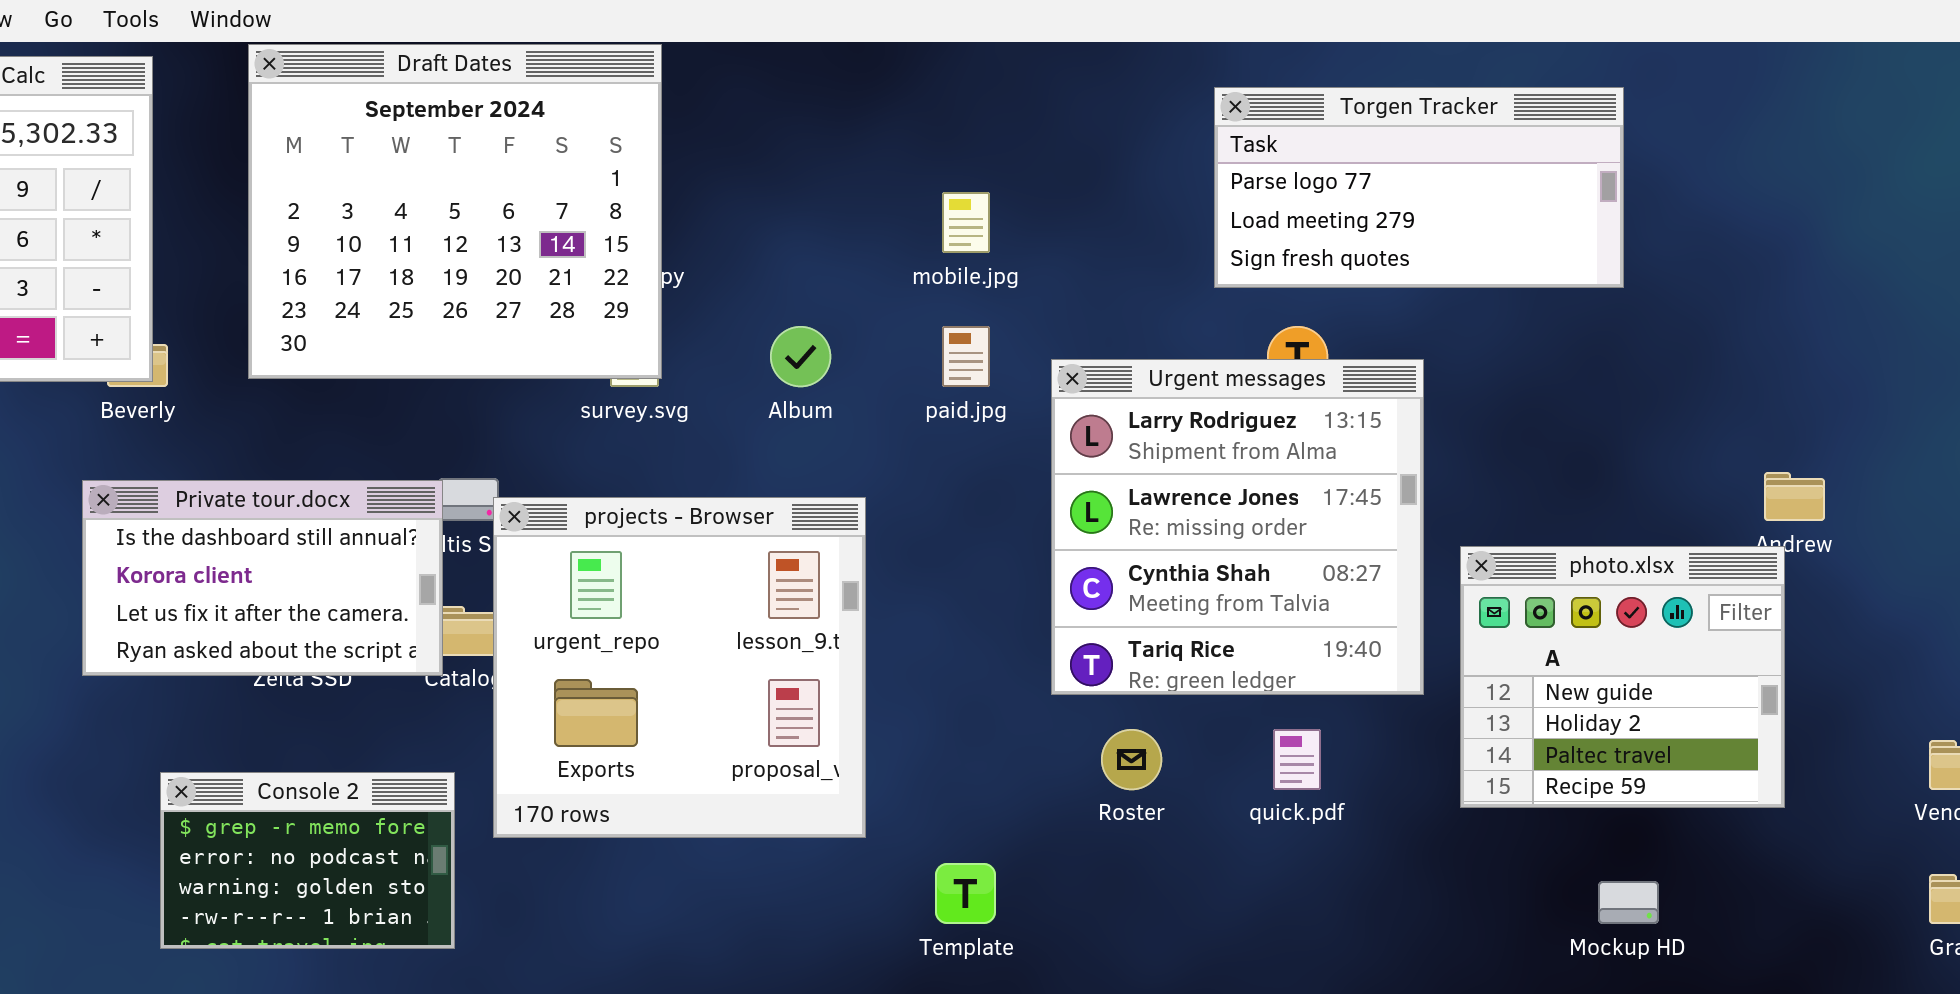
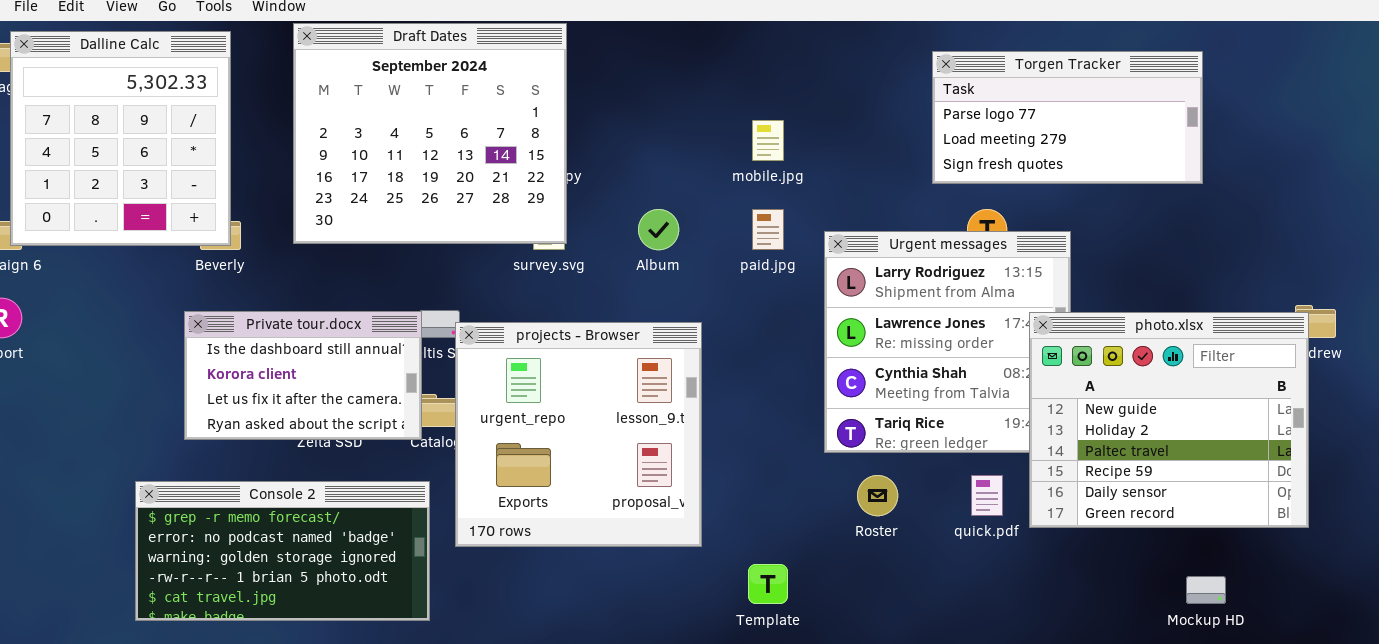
photo.xlsx: [1460,546,1785,808] -> [1029,312,1309,528], resized
Console 2: [160,772,455,949] -> [135,481,430,621], resized

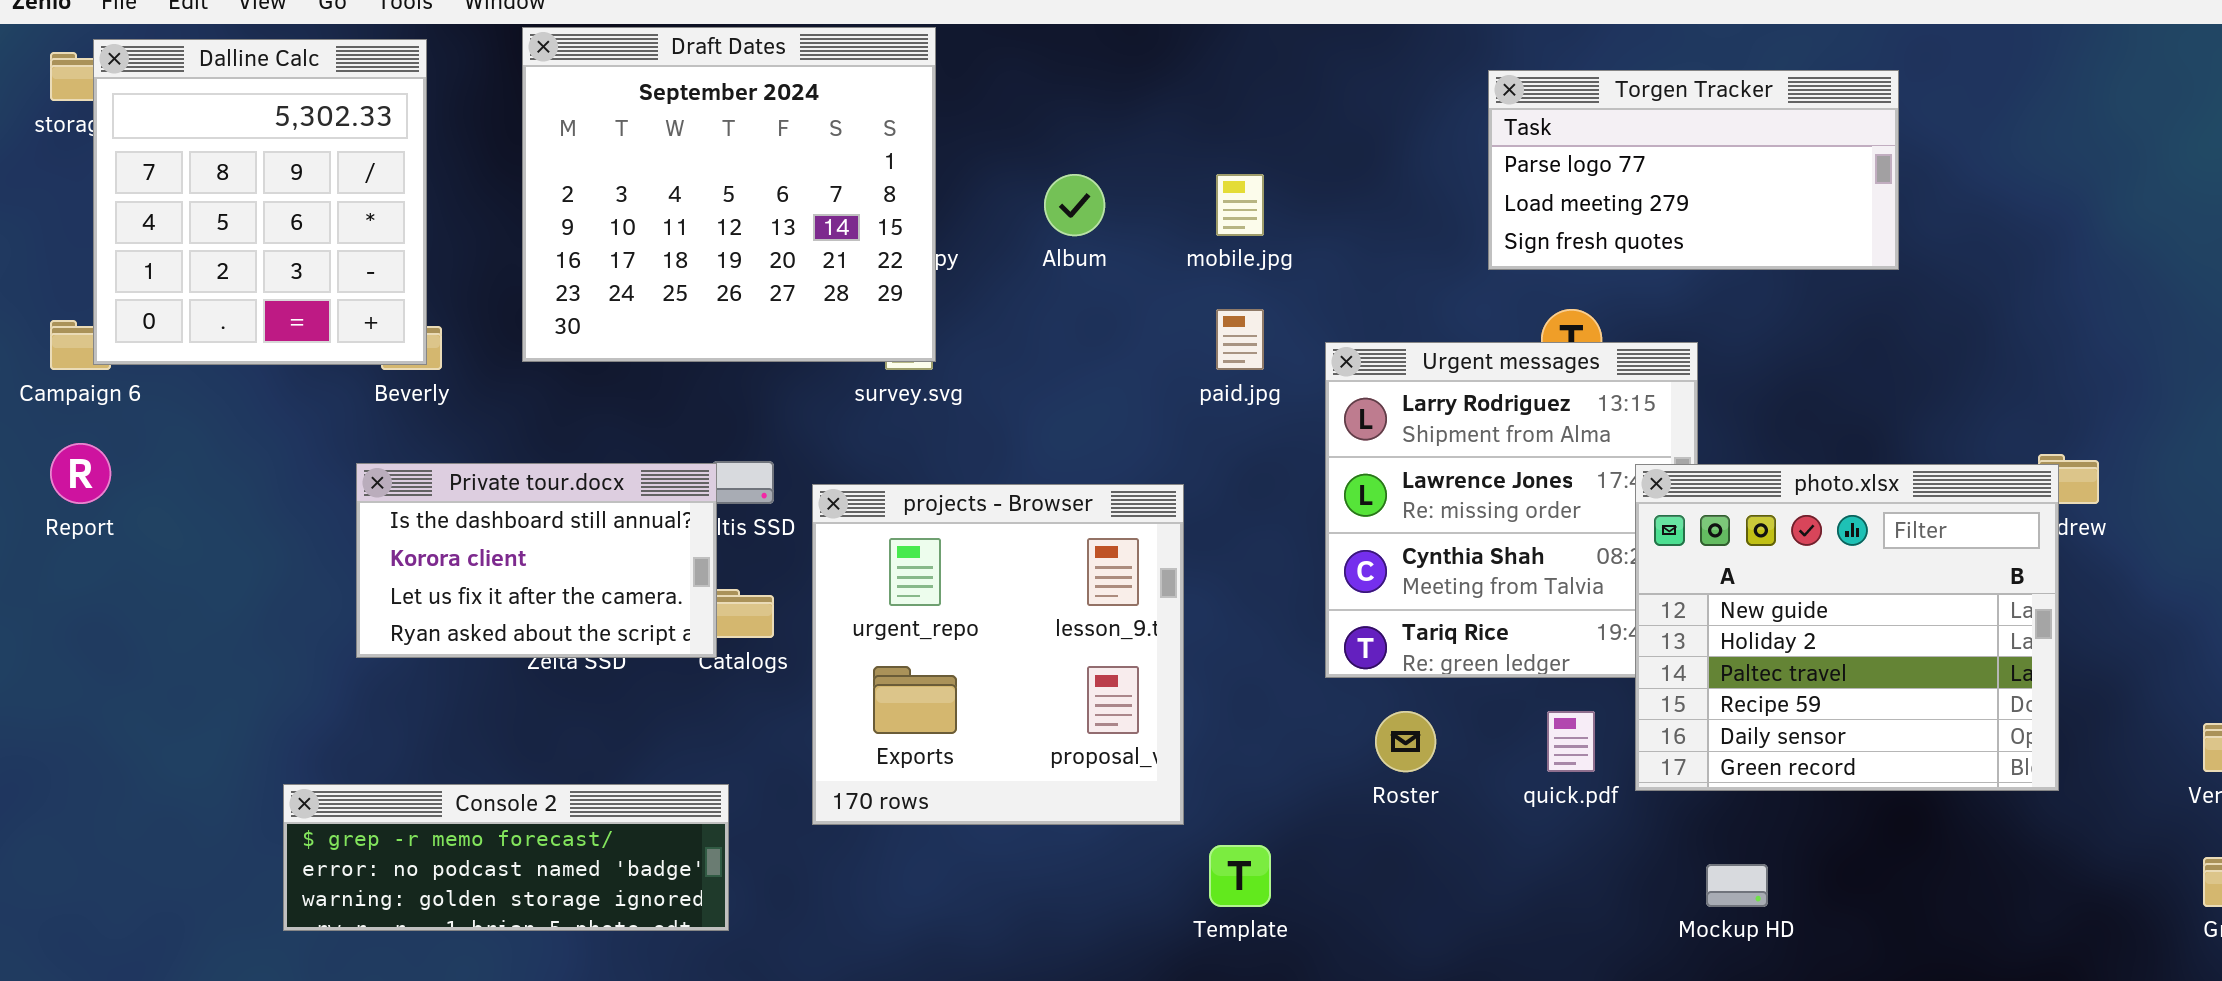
Album: [638,209,679,250] -> [1044,174,1105,236], moved
projects - Browser: [455,322,702,547] -> [812,484,1184,825], moved
Console 2: [135,481,430,621] -> [283,784,729,931], resized
Mockup HD: [1186,576,1226,604] -> [1706,864,1768,907], moved

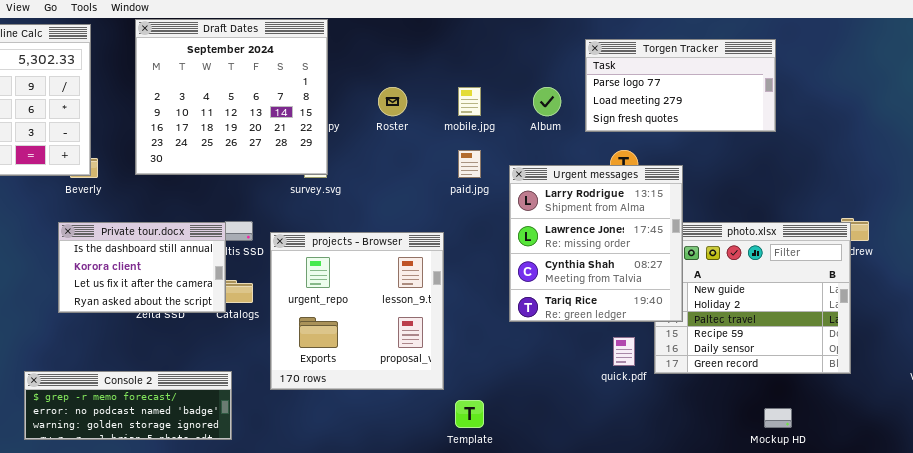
Album: [1044,174,1105,236] -> [533,87,561,116], moved
Urgent messages: [1325,342,1698,678] -> [509,165,683,322], raised
Roster: [1375,711,1436,772] -> [378,87,407,116], moved
Mockup HD: [1706,864,1768,907] -> [764,408,792,428], moved

